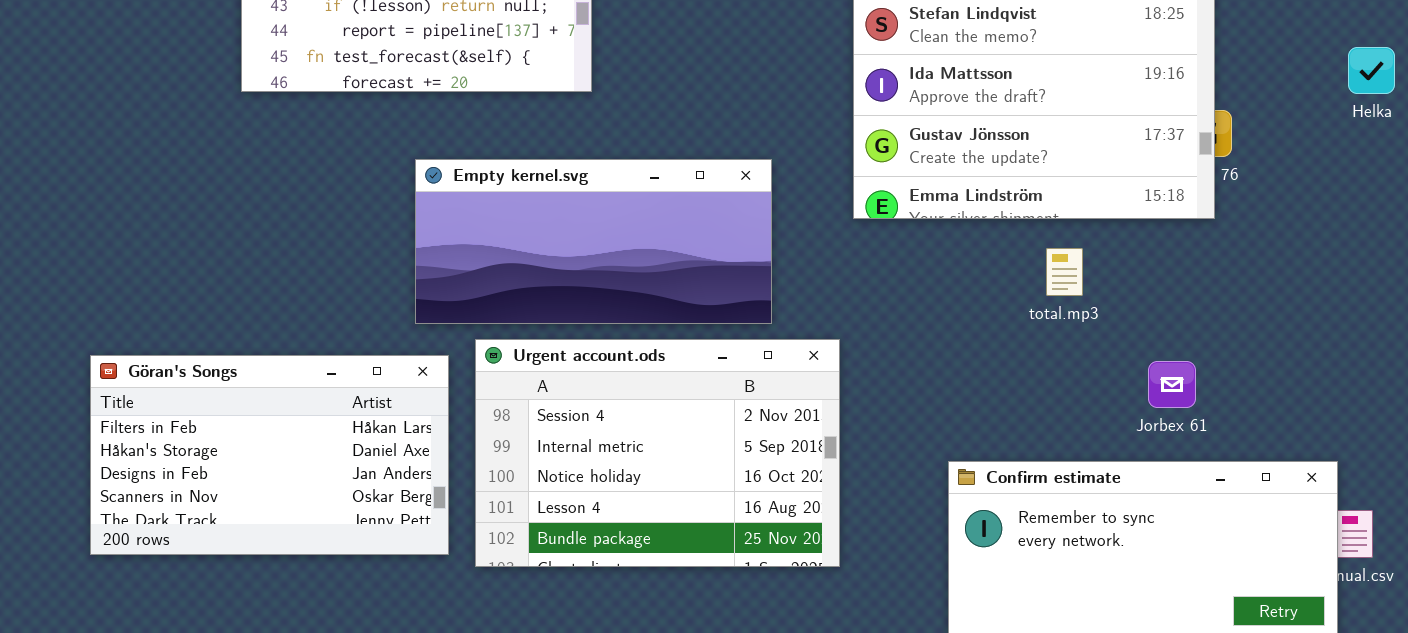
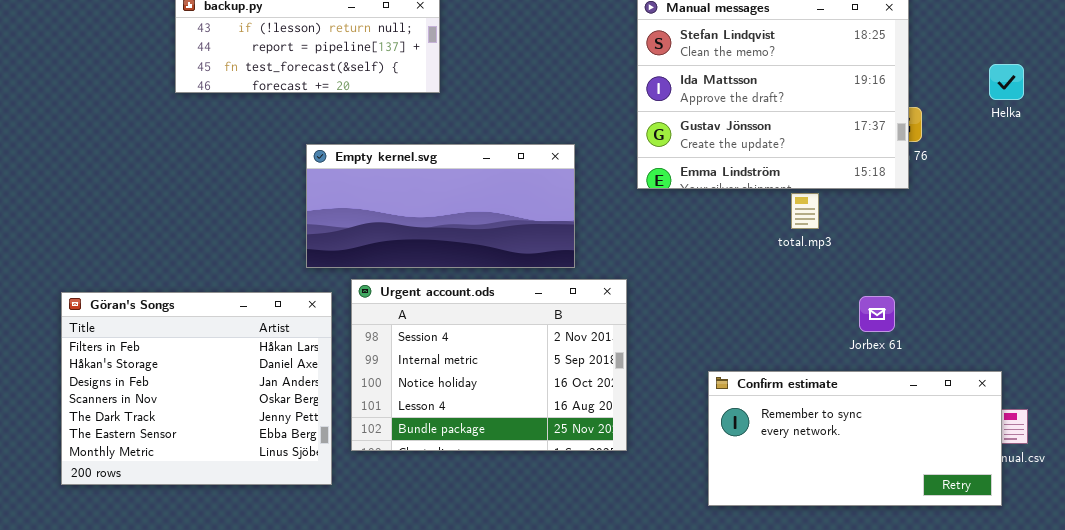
Helka: [1348,47,1395,94] -> [989,64,1024,100], moved
total.mp3: [1046,248,1083,296] -> [791,193,819,229], moved
Göran's Songs: [90,355,449,555] -> [61,292,332,485], resized

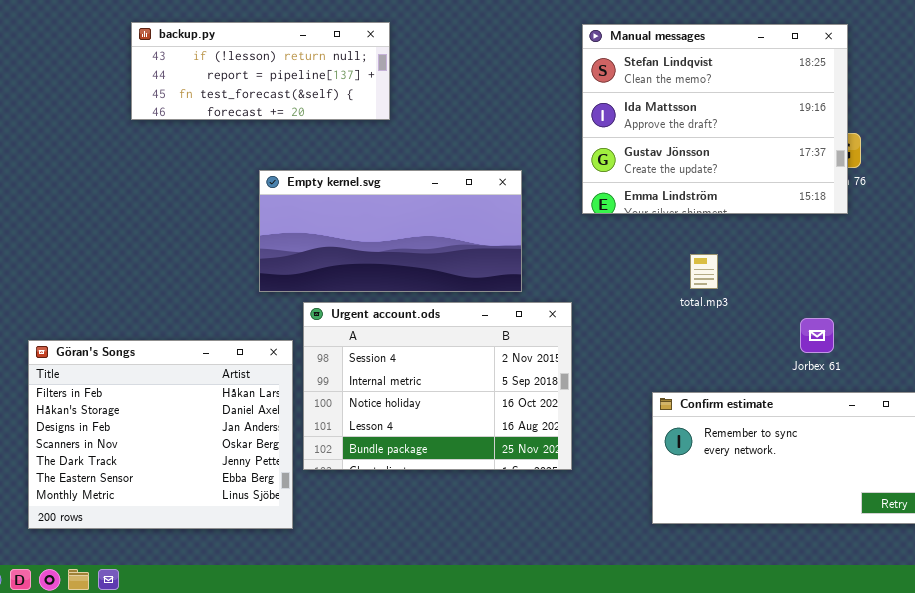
total.mp3: [791,193,819,229] -> [690,254,718,289], moved
Göran's Songs: [61,292,332,485] -> [28,340,293,529], moved

